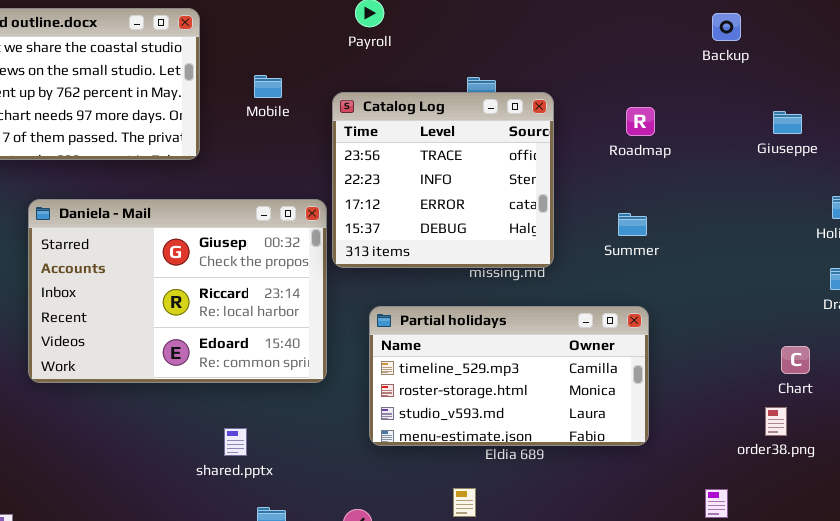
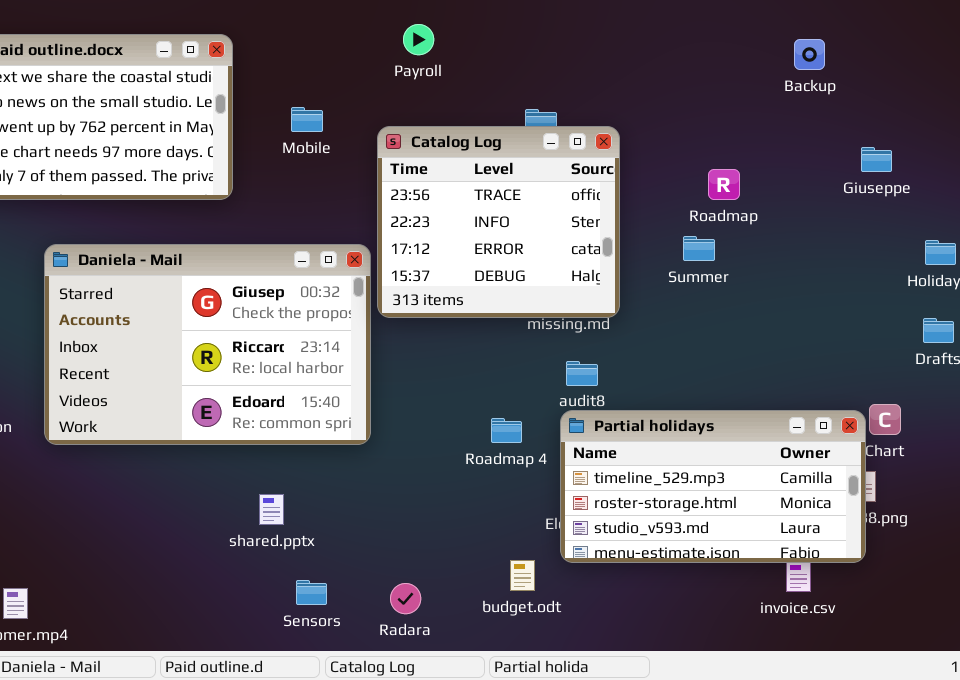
Roadmap: [626,107,655,136] -> [708,169,740,200], moved
Summer: [618,213,647,236] -> [683,236,715,261], moved
Partial holidays: [369,306,649,446] -> [560,410,866,563], moved

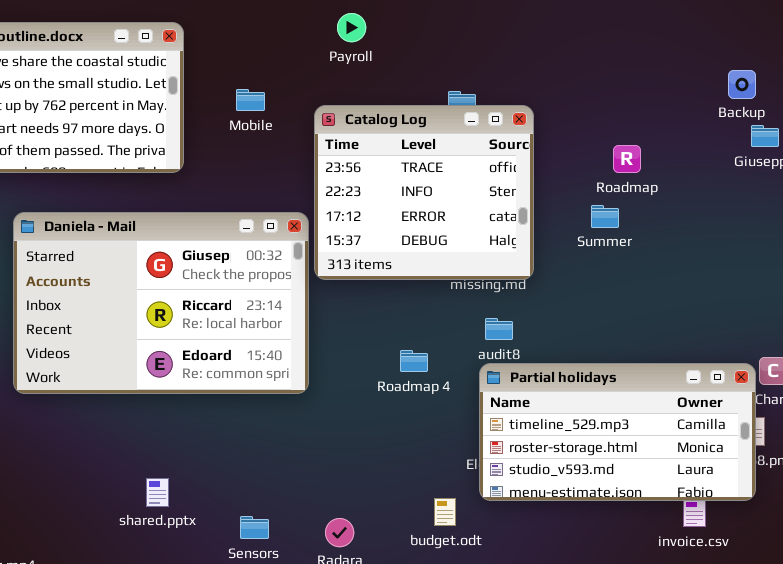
Backup: [794,39,825,70] -> [728,70,756,99], moved
Roadmap 4: [491,418,522,443] -> [400,350,428,372], moved
shared.pptx: [259,494,284,525] -> [146,478,169,507], moved

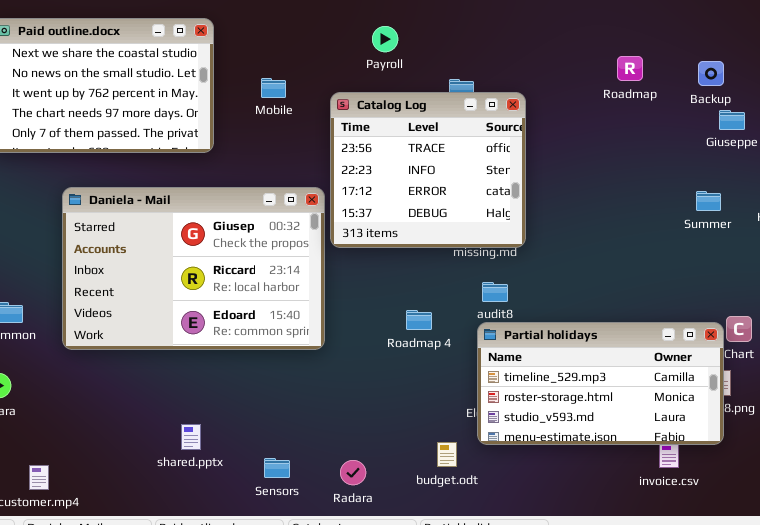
Payroll: [337,13,366,42] -> [372,26,398,52], moved
Roadmap: [613,145,641,173] -> [617,56,643,81], moved
Summer: [591,205,619,228] -> [696,191,721,211], moved

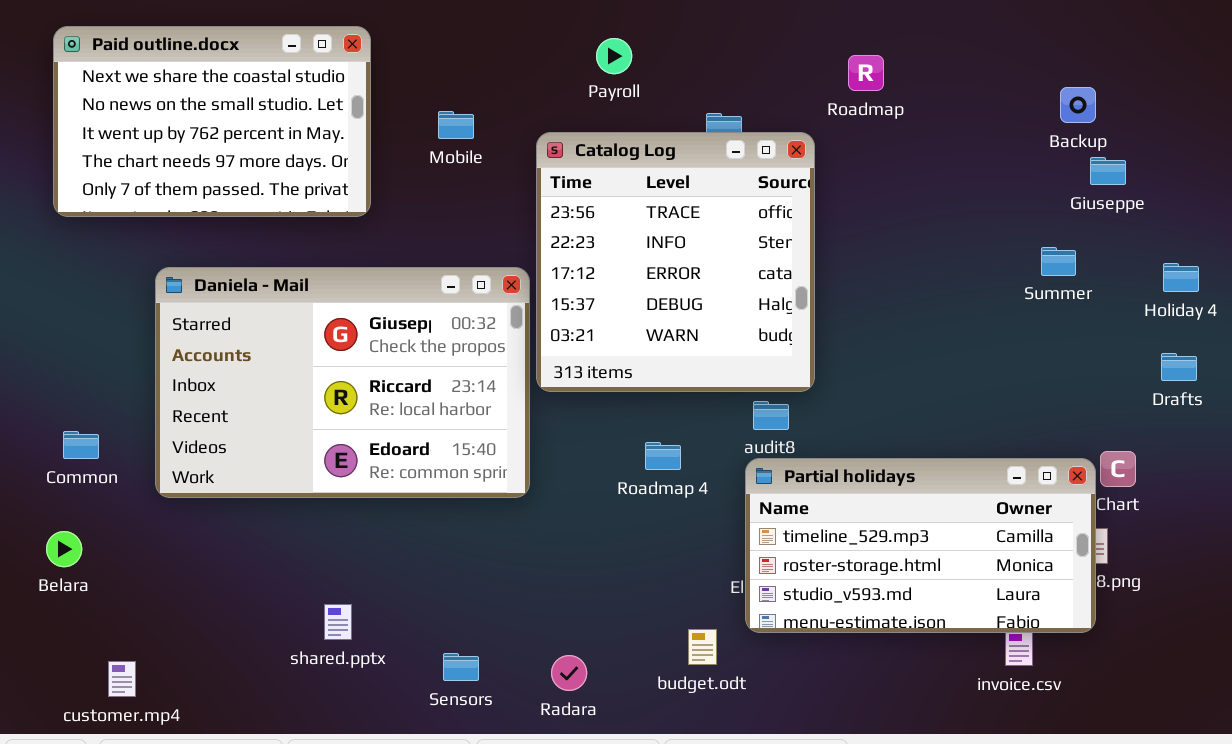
Roadmap: [617,56,643,81] -> [848,55,884,91], moved
Catalog Log: [330,92,526,248] -> [536,132,815,392], resized
Summer: [696,191,721,211] -> [1041,247,1076,276], moved

